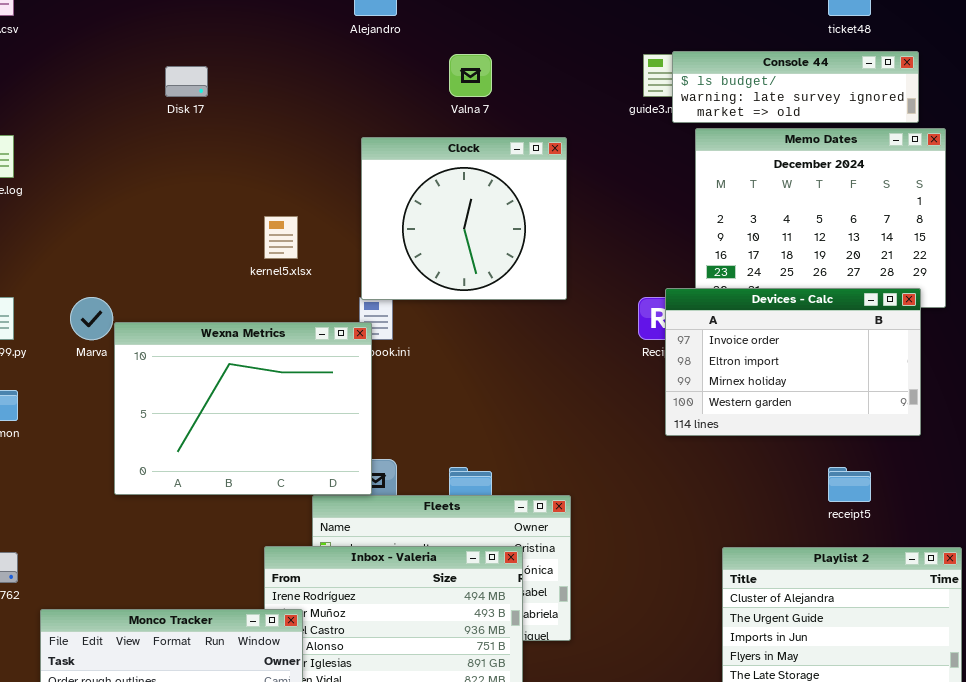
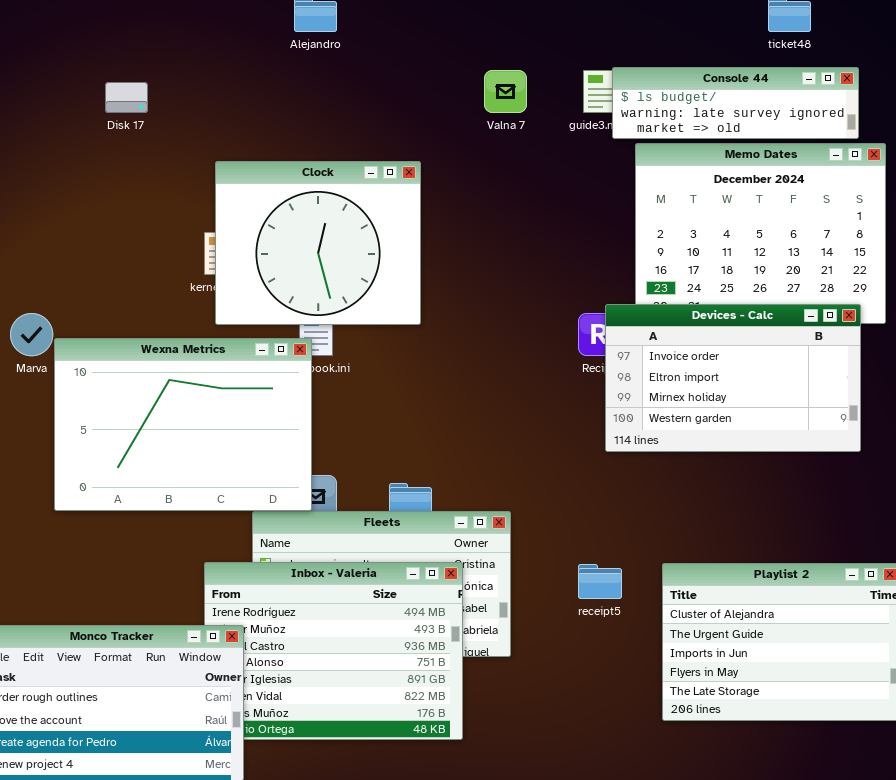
Valna 7: [449,54,492,97] -> [484,70,527,113], moved
Clock: [361,137,567,300] -> [215,161,421,325], moved
receipt5: [828,467,871,502] -> [578,564,622,599], moved

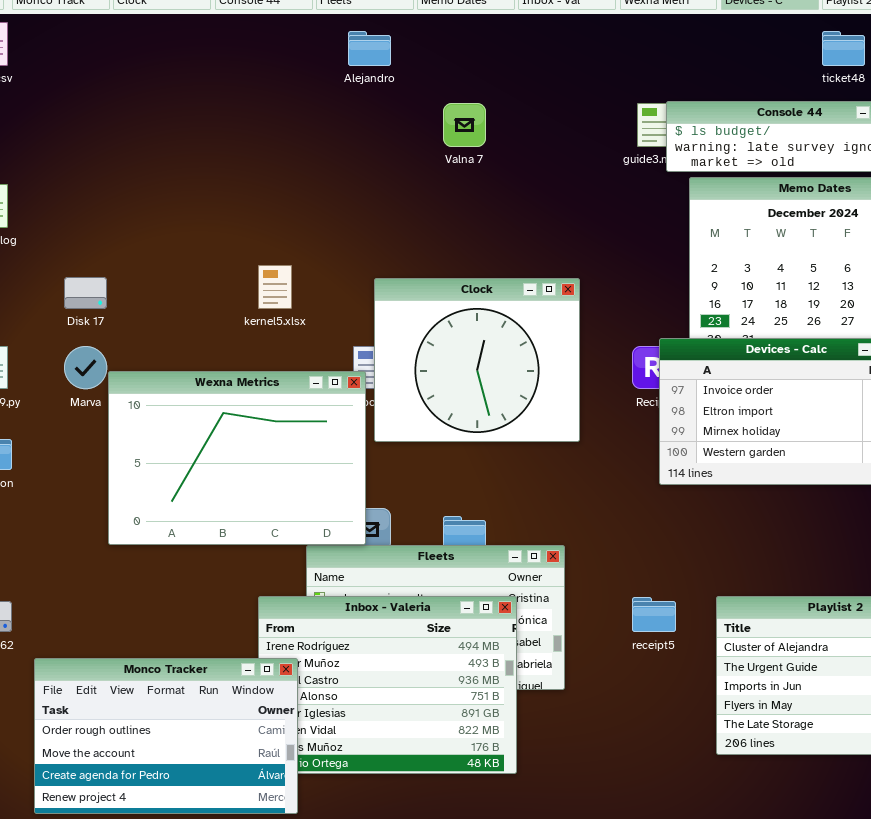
Valna 7: [484,70,527,113] -> [443,103,486,147], moved
Disk 17: [105,82,148,113] -> [64,277,107,309], moved
Clock: [215,161,421,325] -> [374,278,580,442], moved

